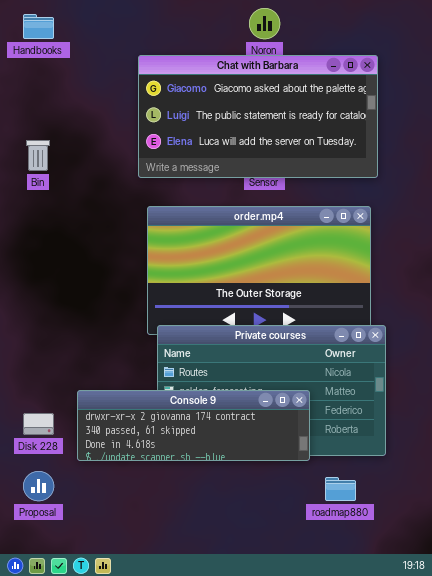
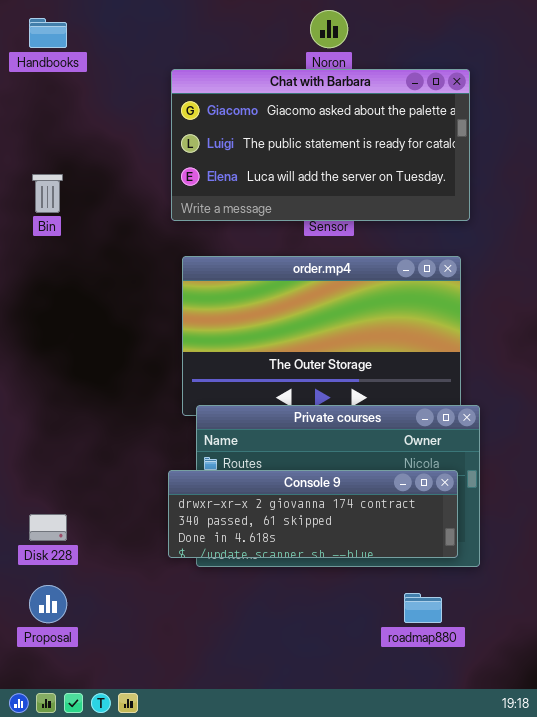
Console 9: [77,390,310,461] -> [168,470,458,558], moved

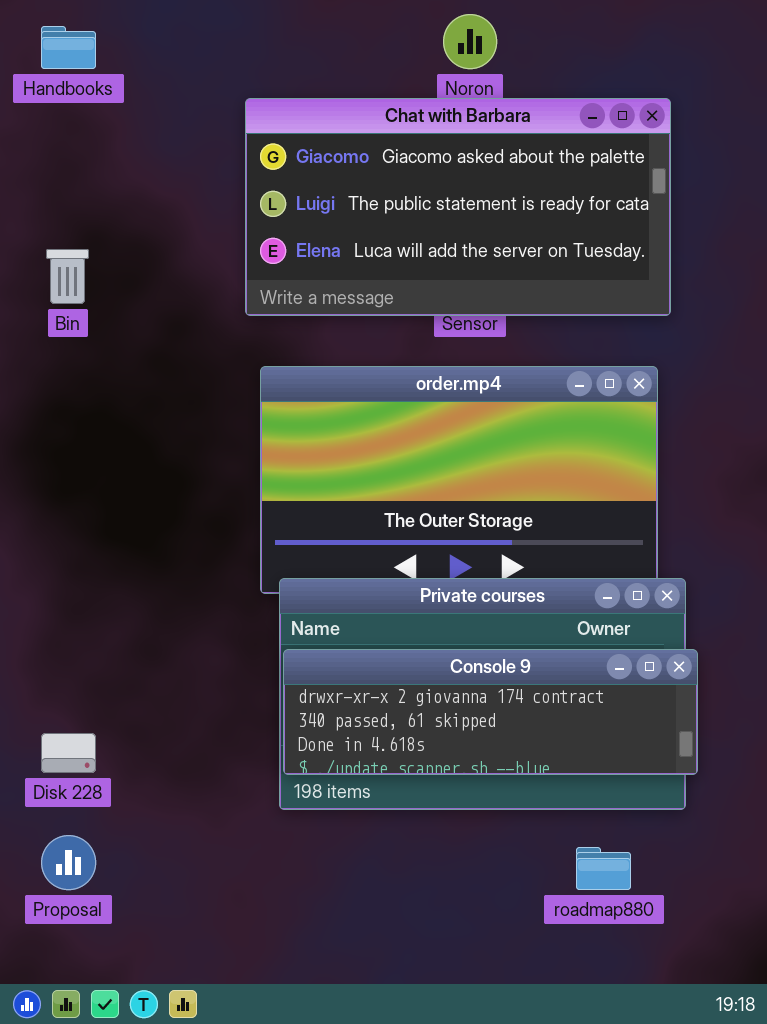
Console 9: [168,470,458,558] -> [283,649,698,775], moved

